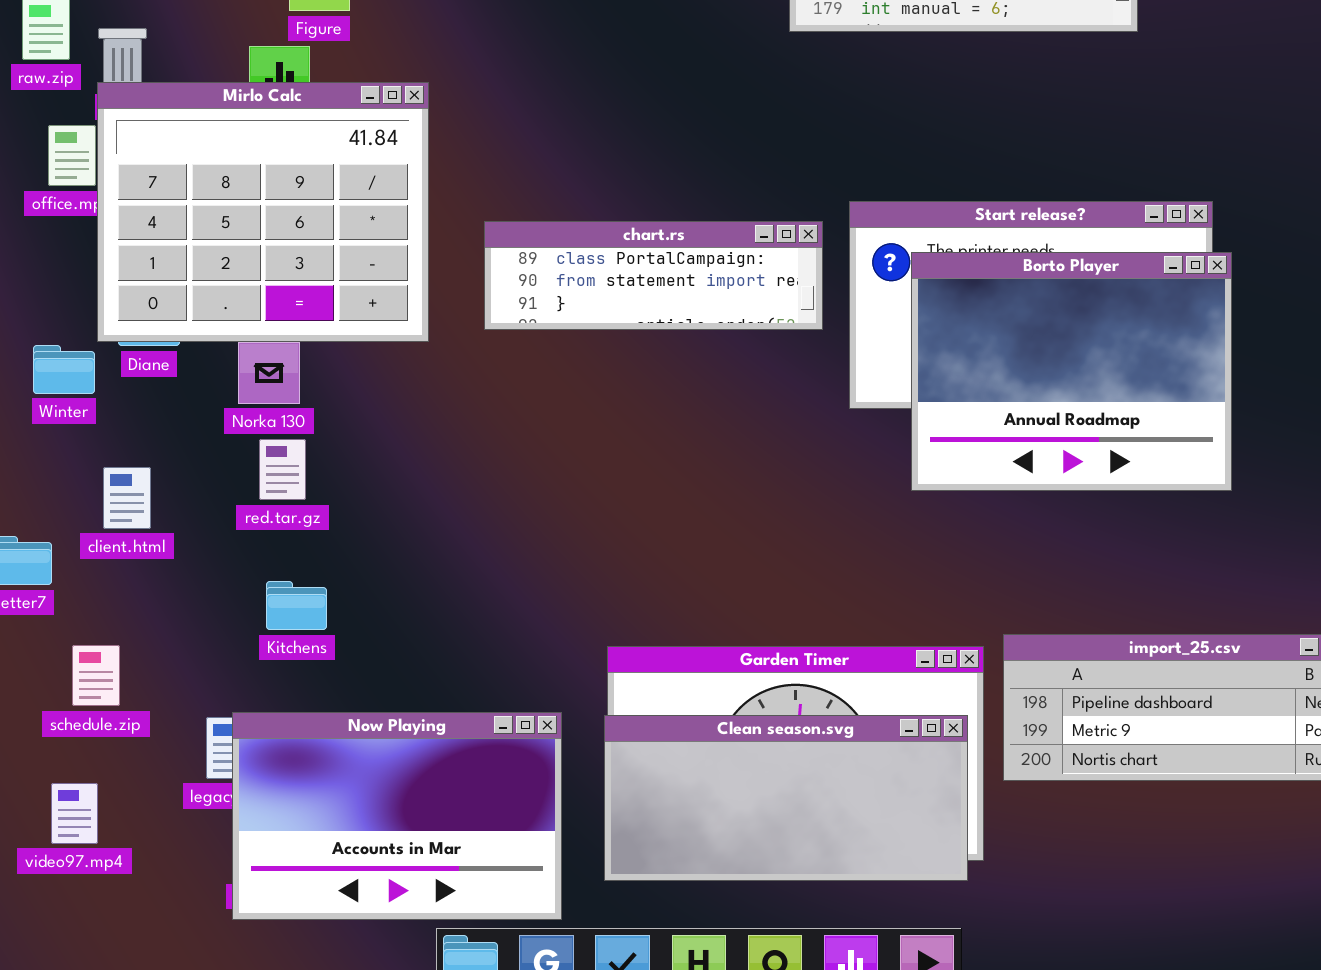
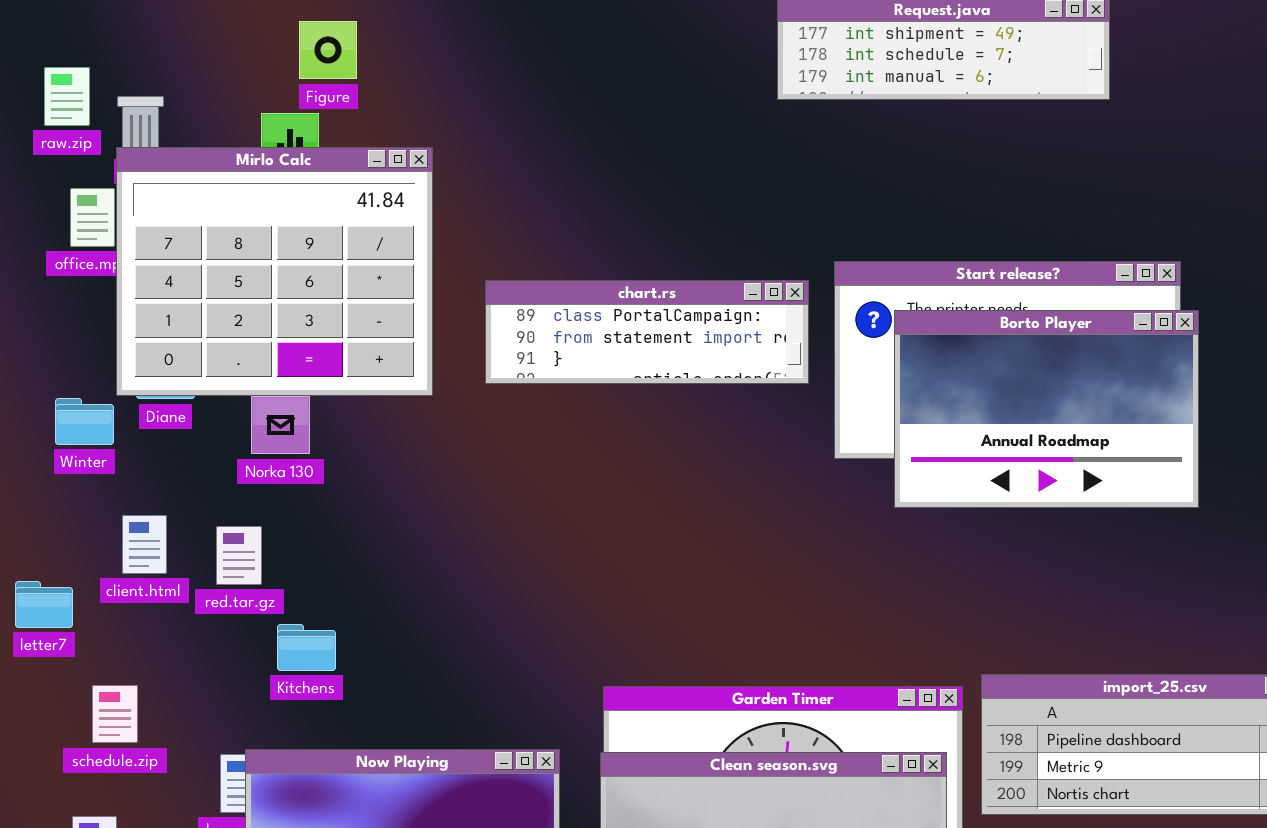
Borto Player: [911,252,1232,491] -> [894,310,1199,508], resized
red.tar.gz: [259,439,306,500] -> [216,526,262,585], moved

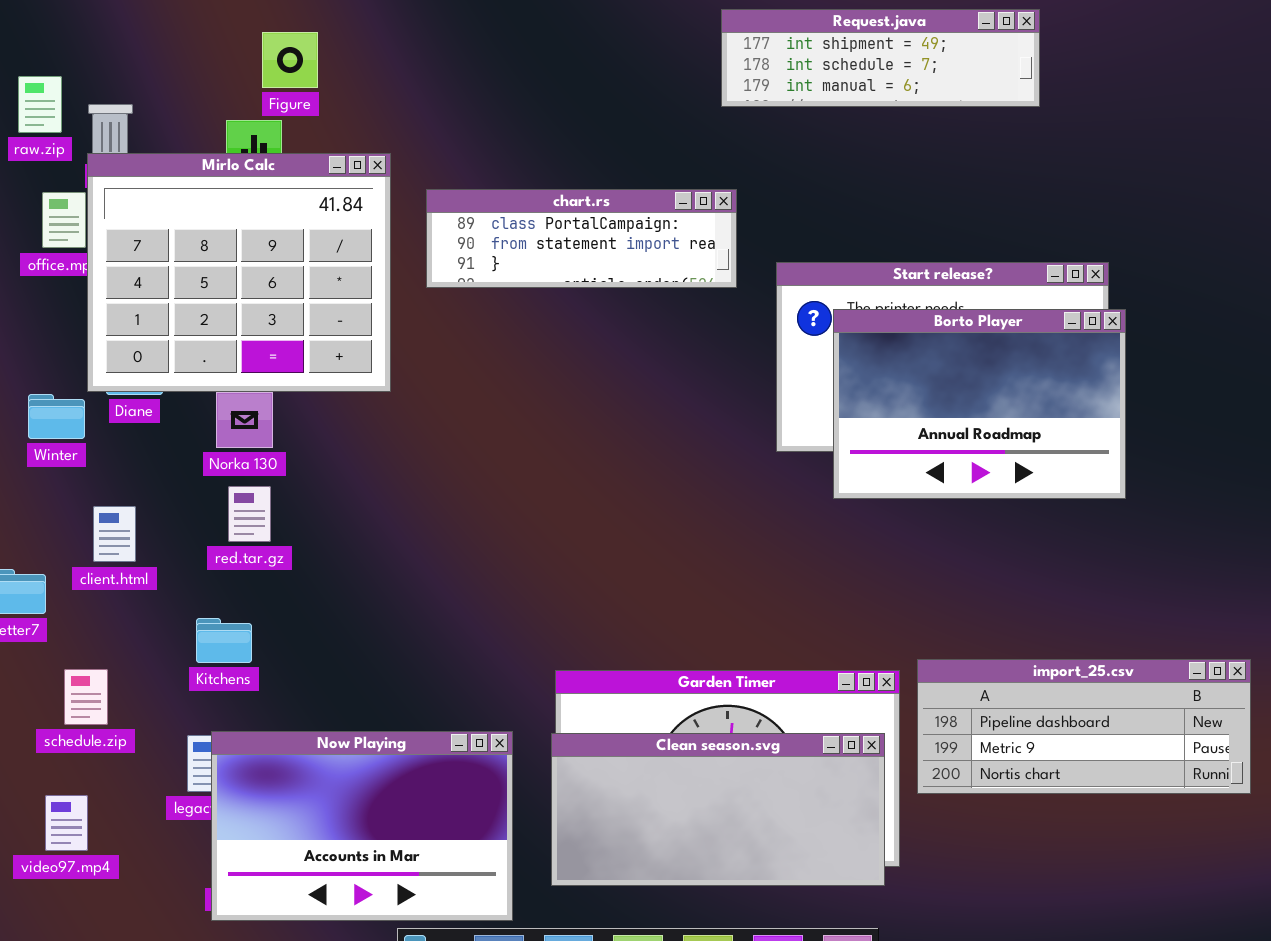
chart.rs: [485,280,809,384] -> [426,189,737,288], moved
red.tar.gz: [216,526,262,585] -> [228,486,271,542], moved
Kitchens: [277,624,336,671] -> [196,618,252,663], moved

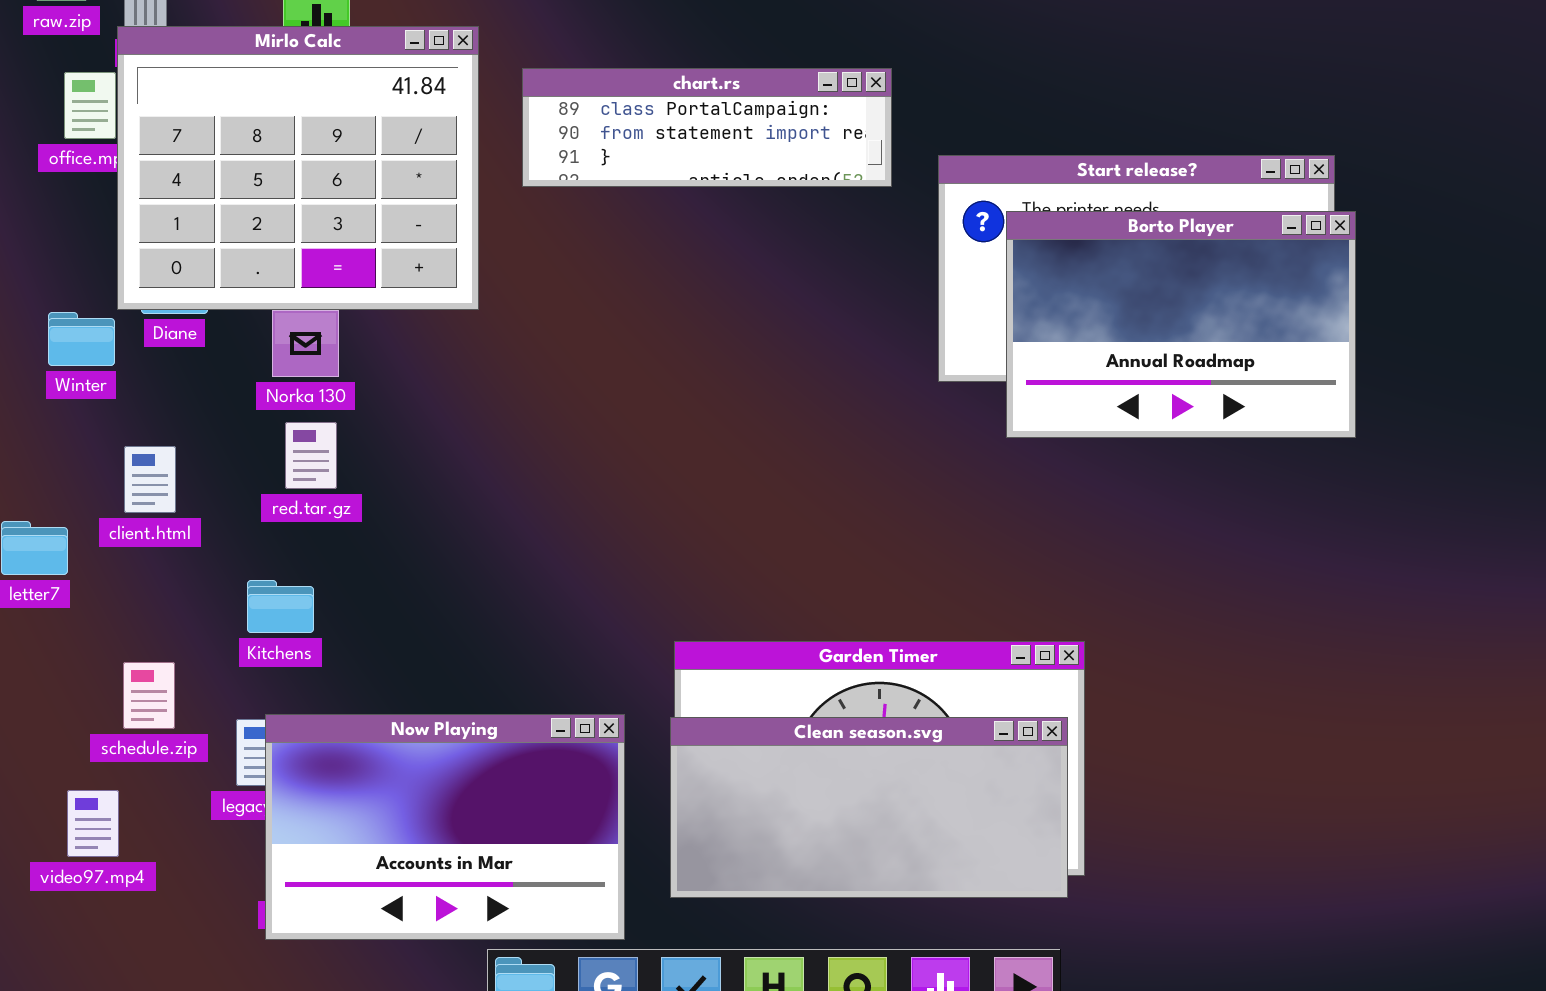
import_25.csv: [917,659,1251,794] -> none, closed
schedule.zip: [64,669,108,725] -> [123,662,175,729], moved

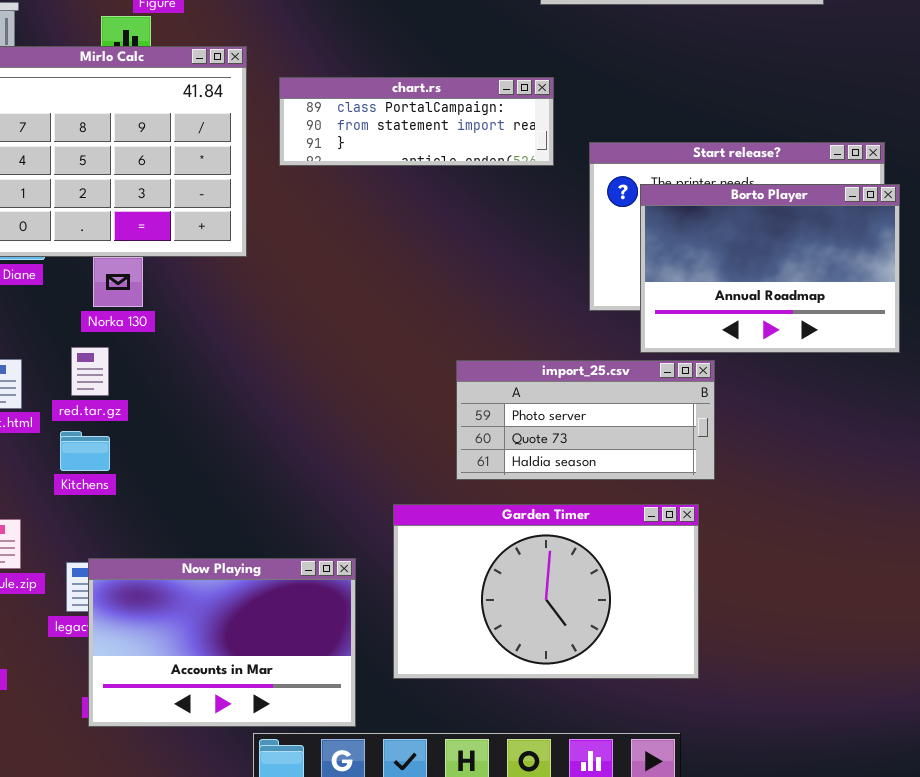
red.tar.gz: [285,422,337,489] -> [71,347,109,396], moved
import_25.csv: none -> [456,360,715,480], opened
Kitchens: [247,580,314,633] -> [60,431,110,471], moved
Clean season.svg: [670,717,1068,898] -> none, closed

